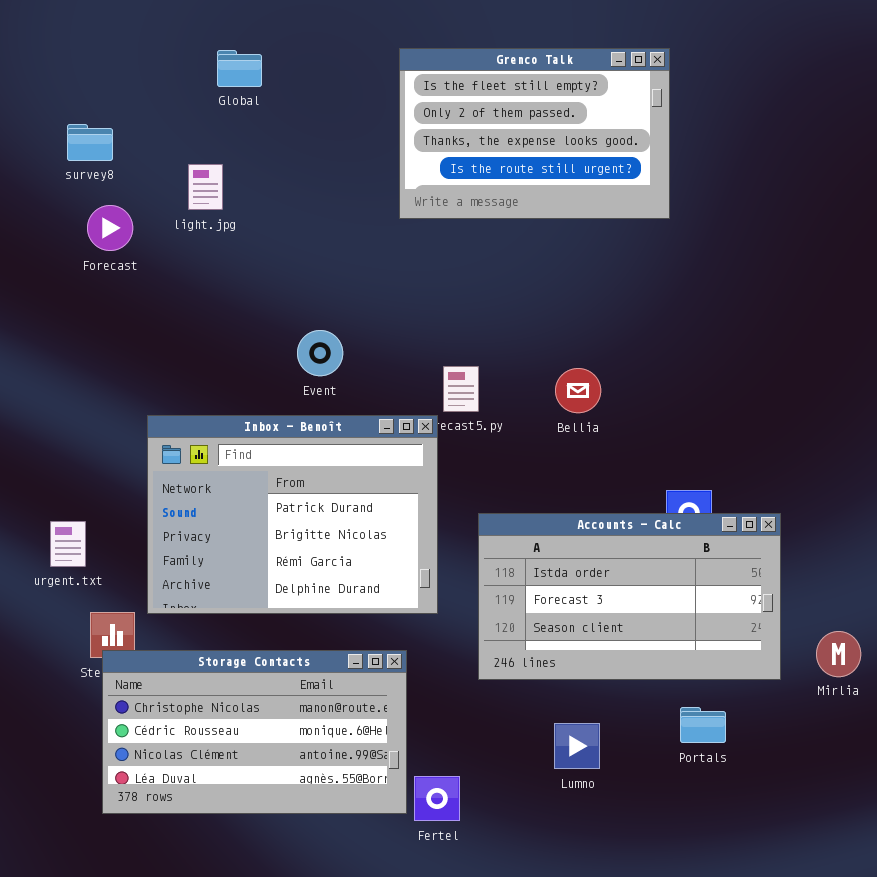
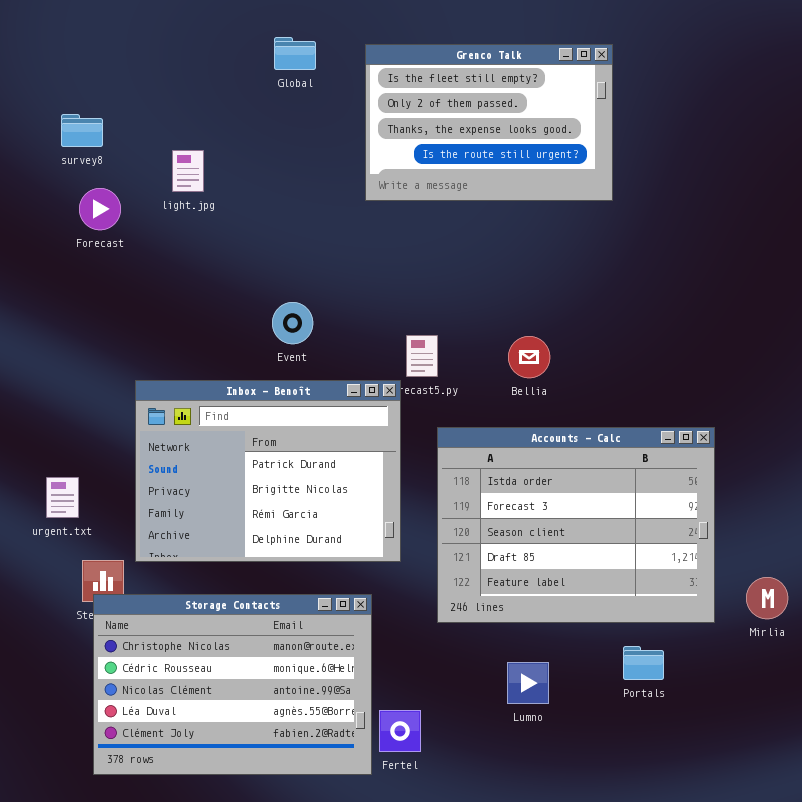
Global: [217,50,262,87] -> [274,37,316,70], moved
Accounts - Calc: [478,513,781,680] -> [437,427,715,623], resized
Storage Contacts: [102,650,407,814] -> [93,594,372,775], resized

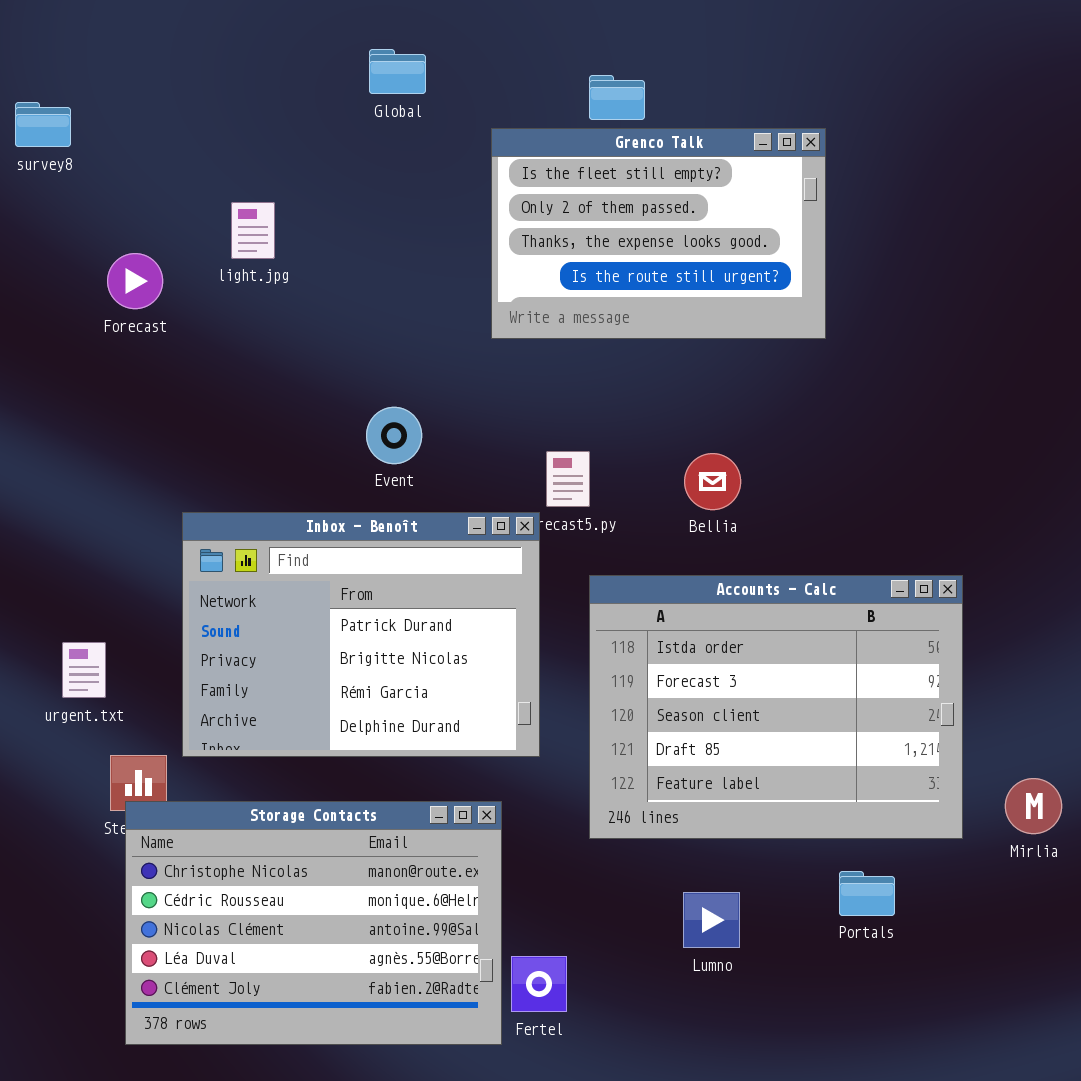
Grenco Talk: [365,44,613,201] -> [491,128,826,339], moved
survey8: [61,114,103,147] -> [15,102,71,147], moved

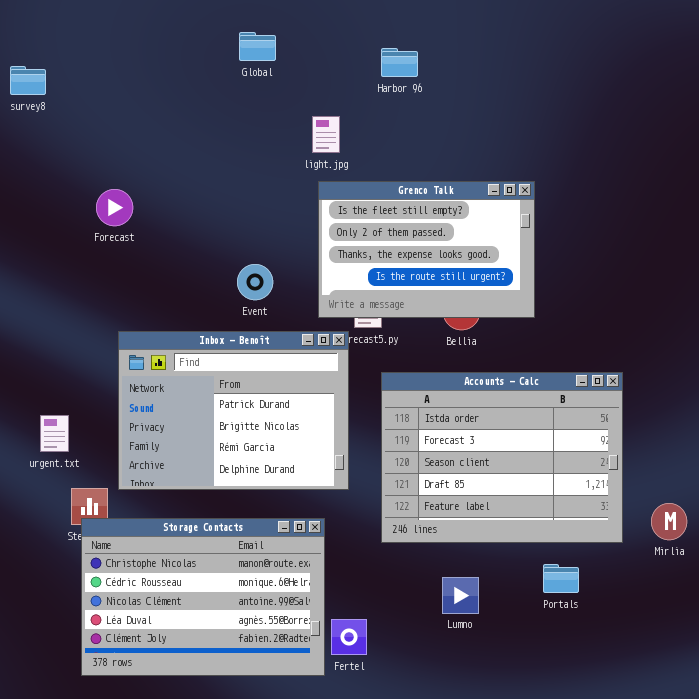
Grenco Talk: [491,128,826,339] -> [318,181,535,318], moved
light.jpg: [231,202,275,259] -> [312,116,340,153], moved
Forecast: [107,253,163,309] -> [96,189,133,226], moved

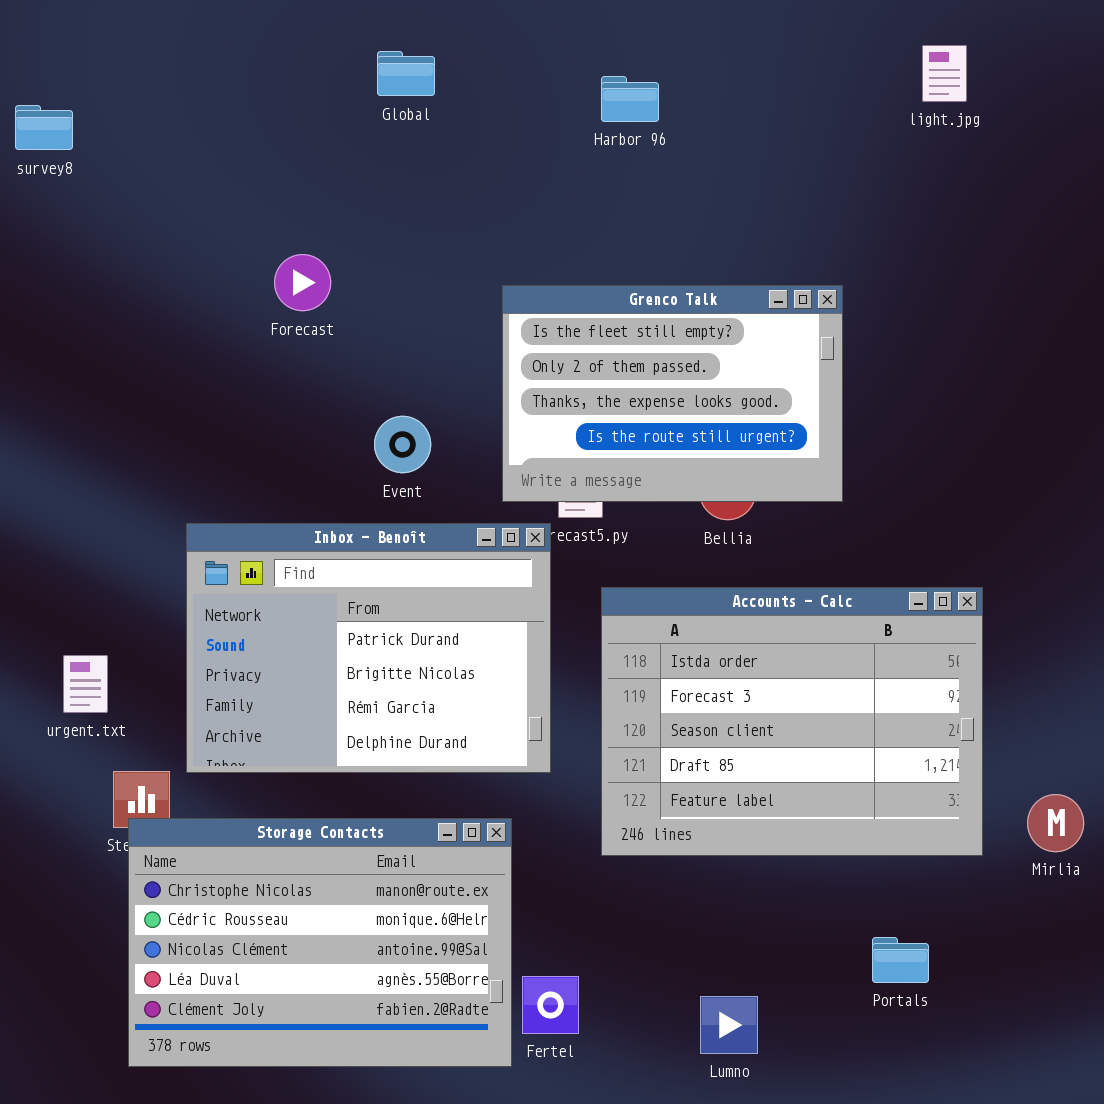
light.jpg: [312,116,340,153] -> [922,45,967,102], moved
Forecast: [96,189,133,226] -> [274,254,331,311], moved
Portals: [543,564,579,593] -> [872,937,929,983], moved
Lumno: [442,577,479,614] -> [700,996,758,1054], moved

